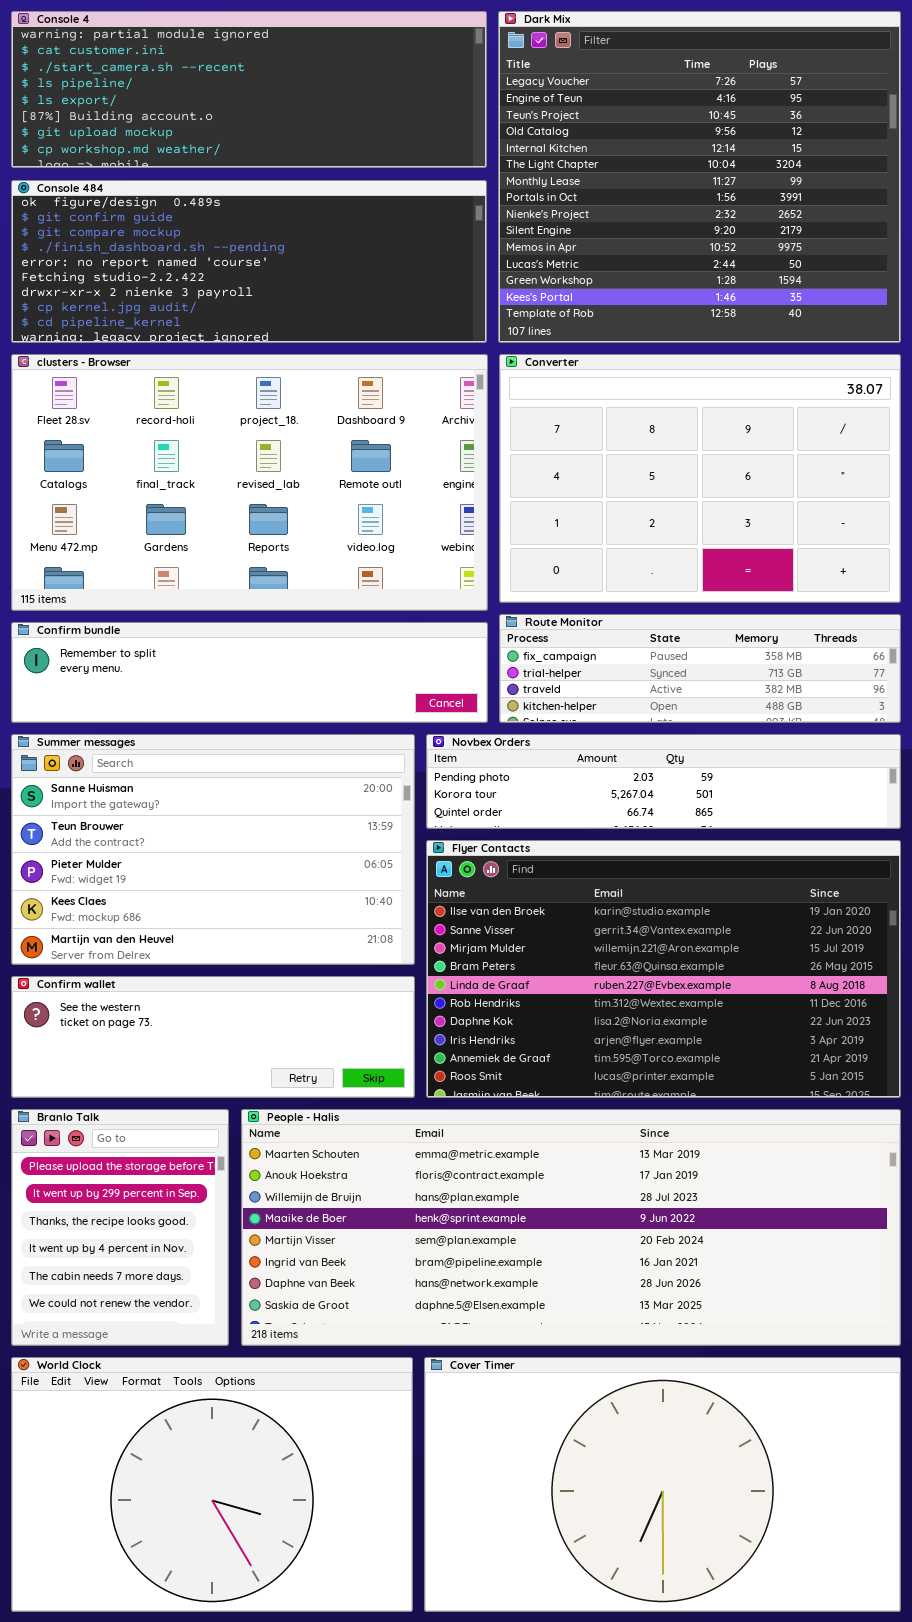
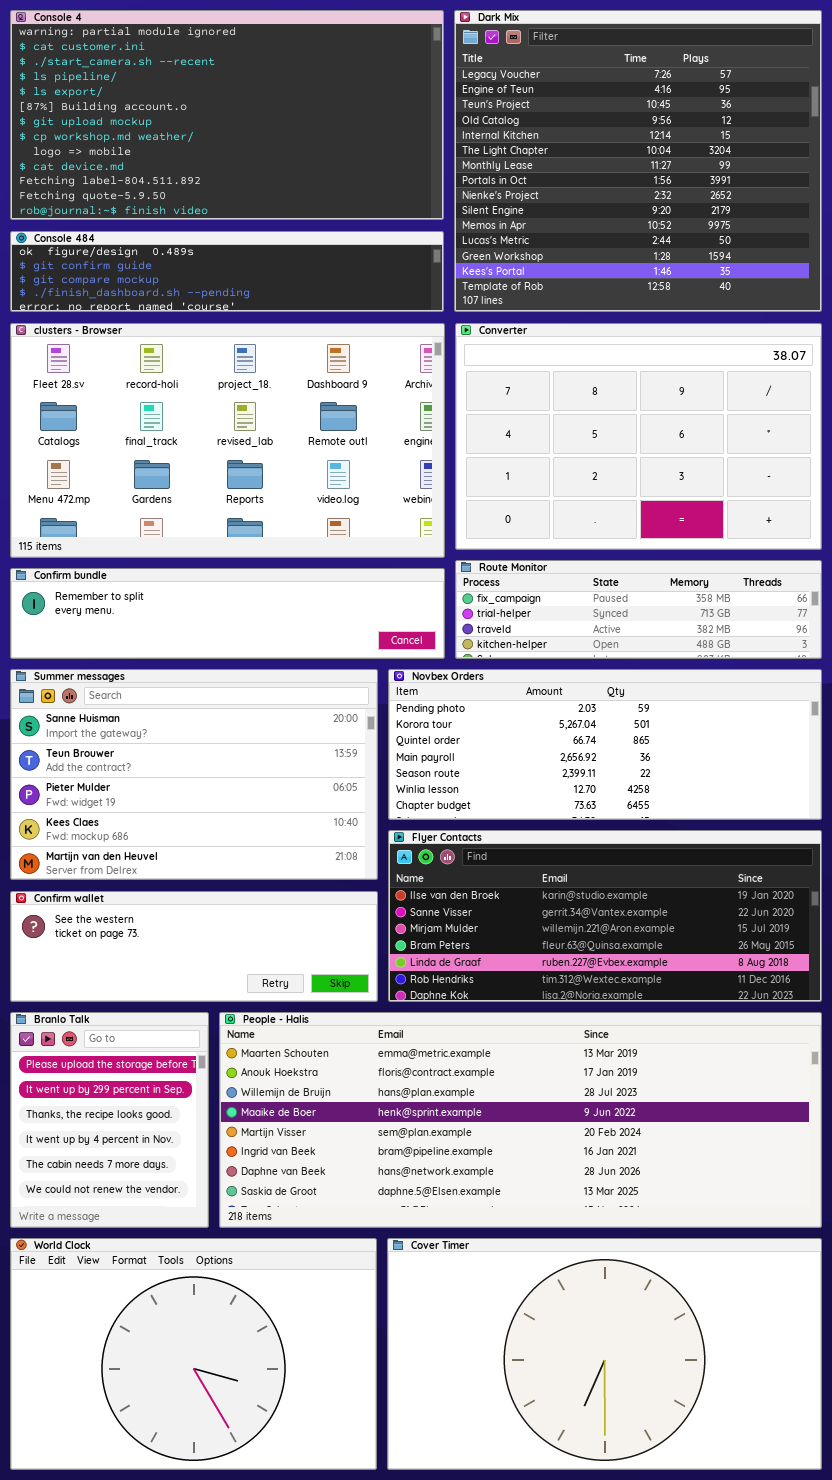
Console 4: [11,11,487,168] -> [10,10,444,220], resized
Console 484: [11,180,487,343] -> [10,231,444,312], resized
Novbex Orders: [426,734,901,829] -> [388,669,822,820], resized
Flyer Contacts: [426,840,901,1098] -> [388,830,822,1002], resized

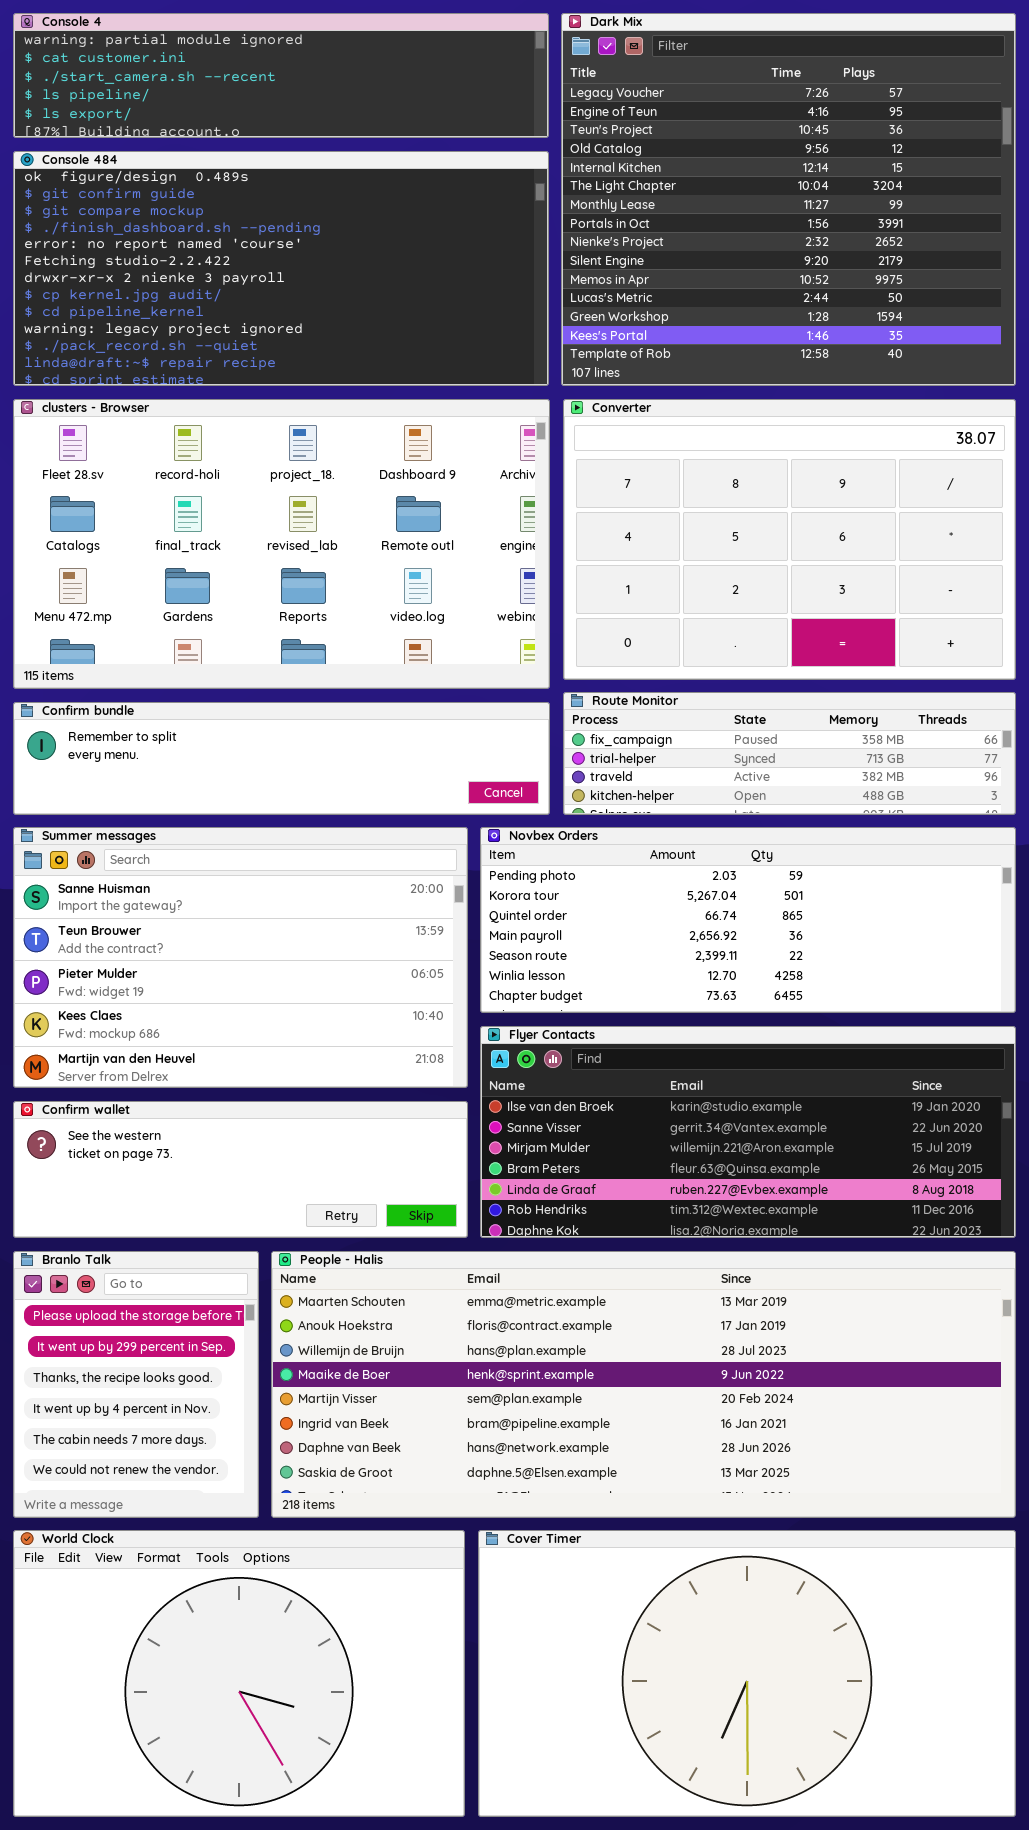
Console 4: [10,10,444,220] -> [13,13,549,138], resized
Console 484: [10,231,444,312] -> [13,151,549,386], resized

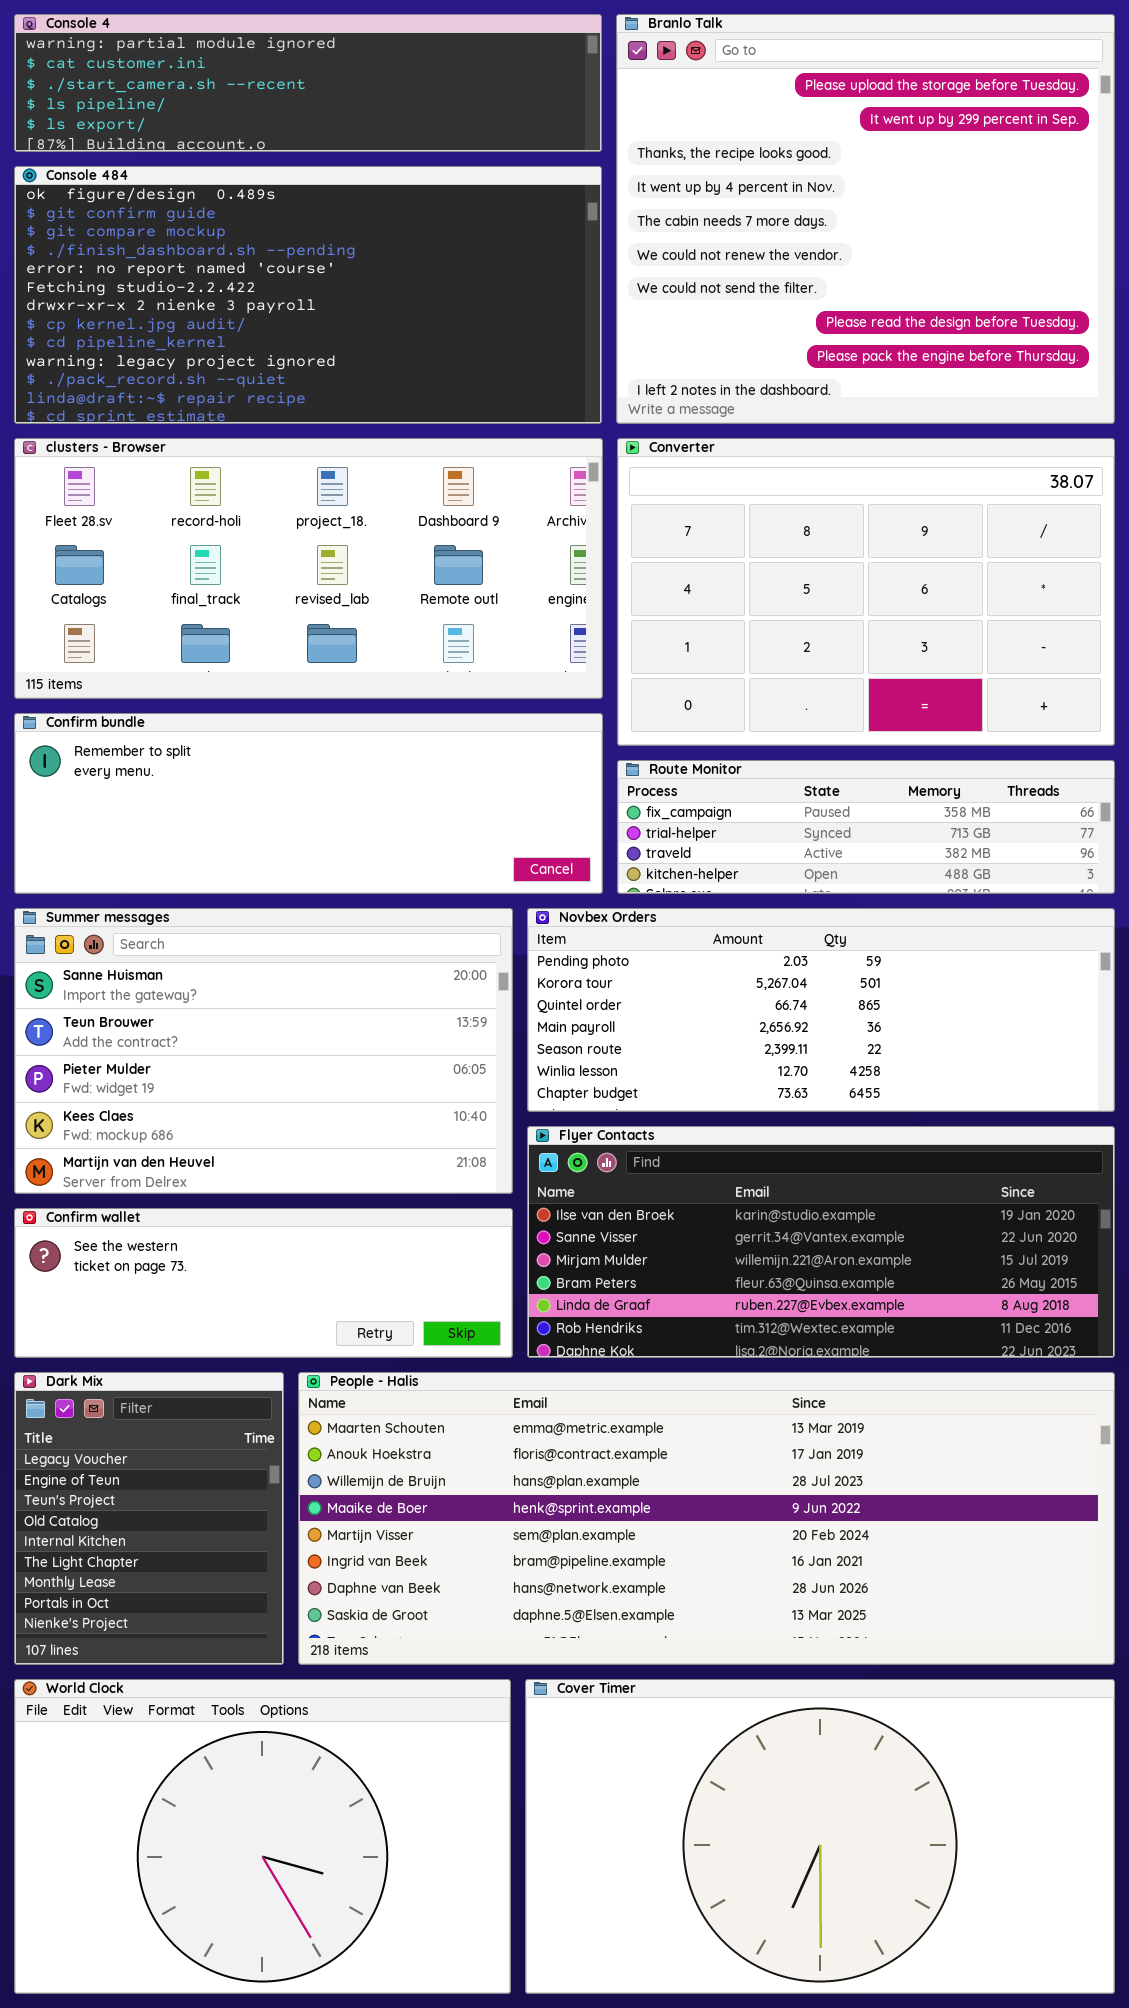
Dark Mix: [561,13,1016,386] -> [14,1372,284,1665], moved, resized
clusters - Browser: [13,399,550,689] -> [14,438,603,699], resized
Confirm bundle: [13,702,550,815] -> [14,713,603,894], resized
Branlo Talk: [13,1251,259,1518] -> [616,14,1115,424], moved, resized

